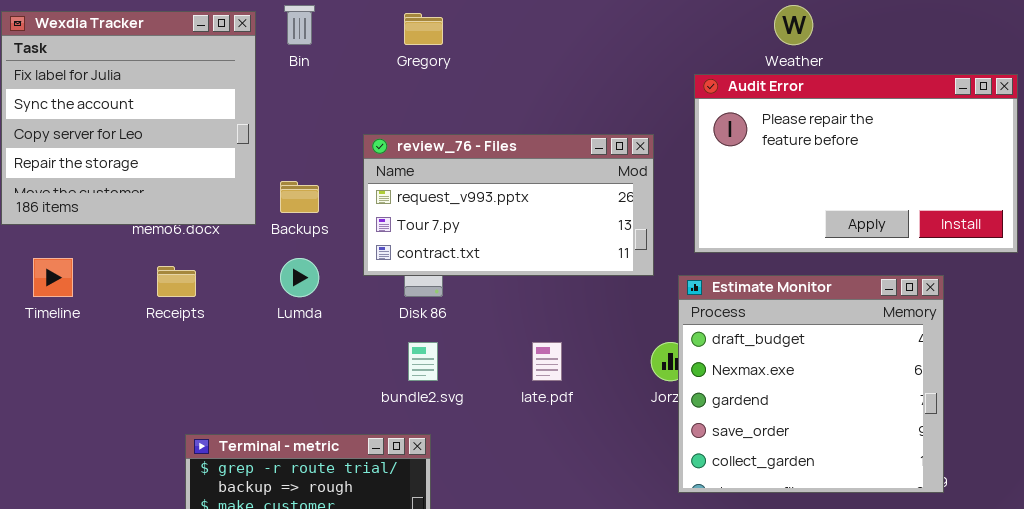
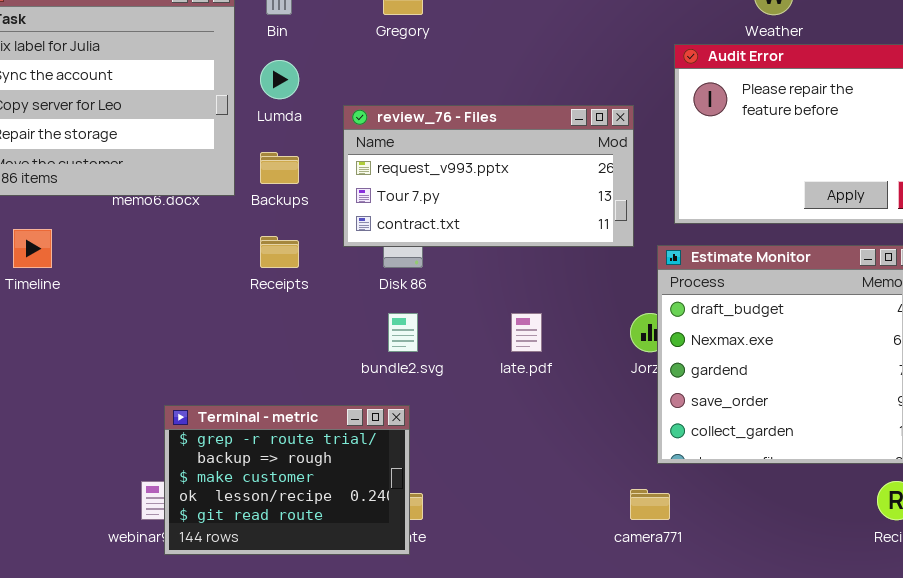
Lumda: [280,258,319,297] -> [260,60,299,99], moved
Receipts: [157,266,196,297] -> [260,236,299,268], moved

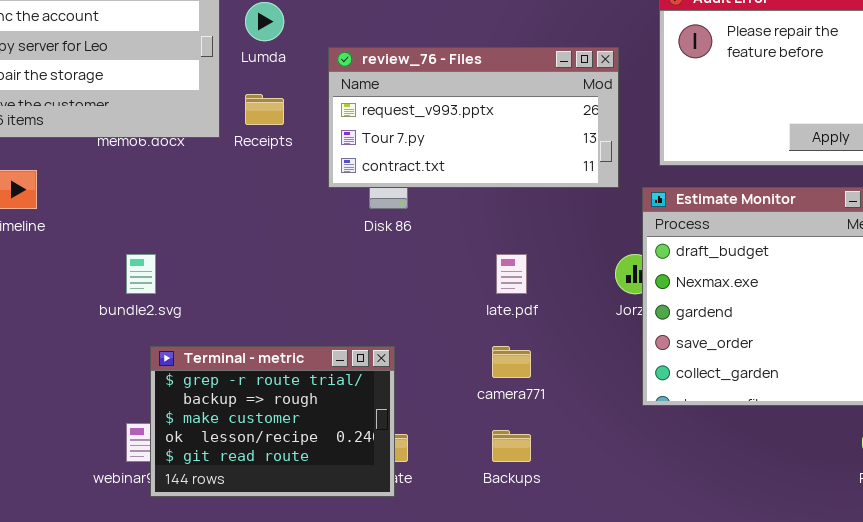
Backups: [260,152,299,184] -> [492,430,531,462], moved
Receipts: [260,236,299,268] -> [245,94,284,125], moved
bundle2.svg: [388,313,418,352] -> [126,254,156,294], moved
camera771: [630,489,670,520] -> [492,346,531,378], moved

